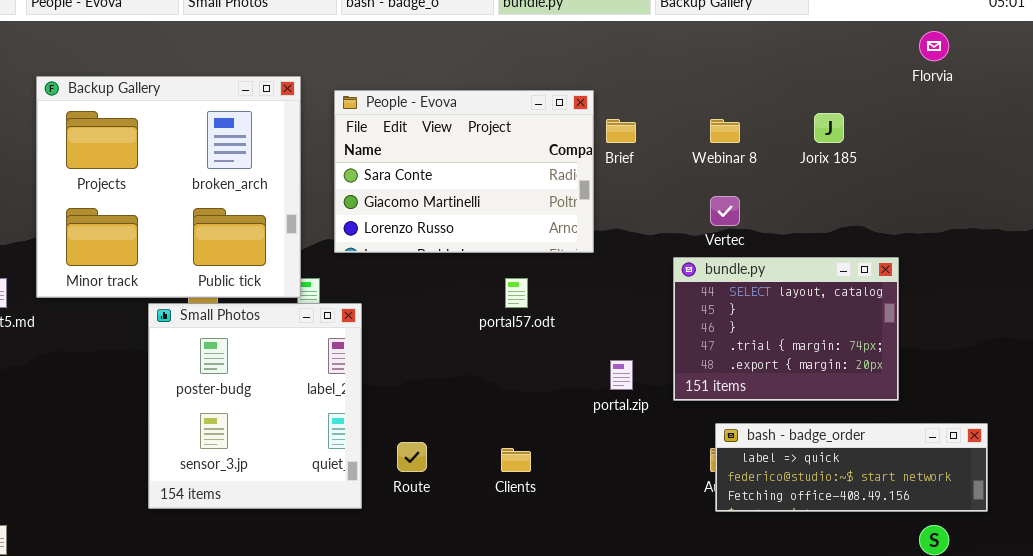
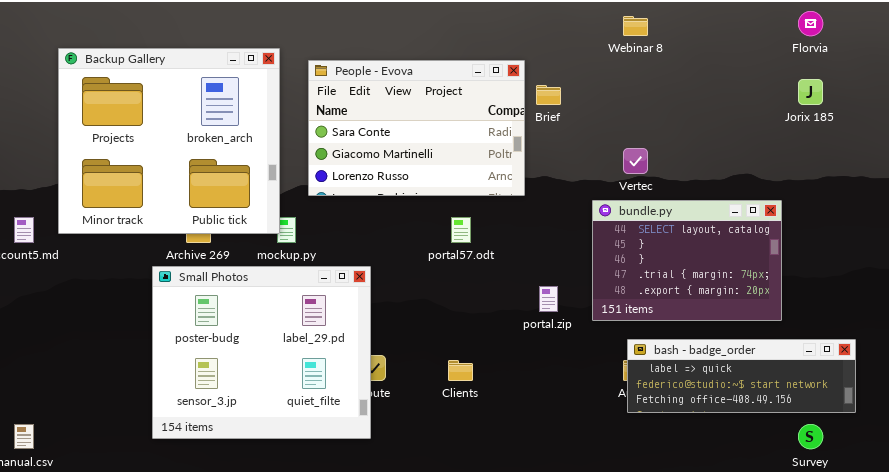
Jorix 185: [814,113,844,143] -> [798,79,823,105], moved
Webinar 8: [710,119,740,143] -> [623,16,648,36], moved
Small Photos: [148,303,362,509] -> [152,266,371,439], moved, resized

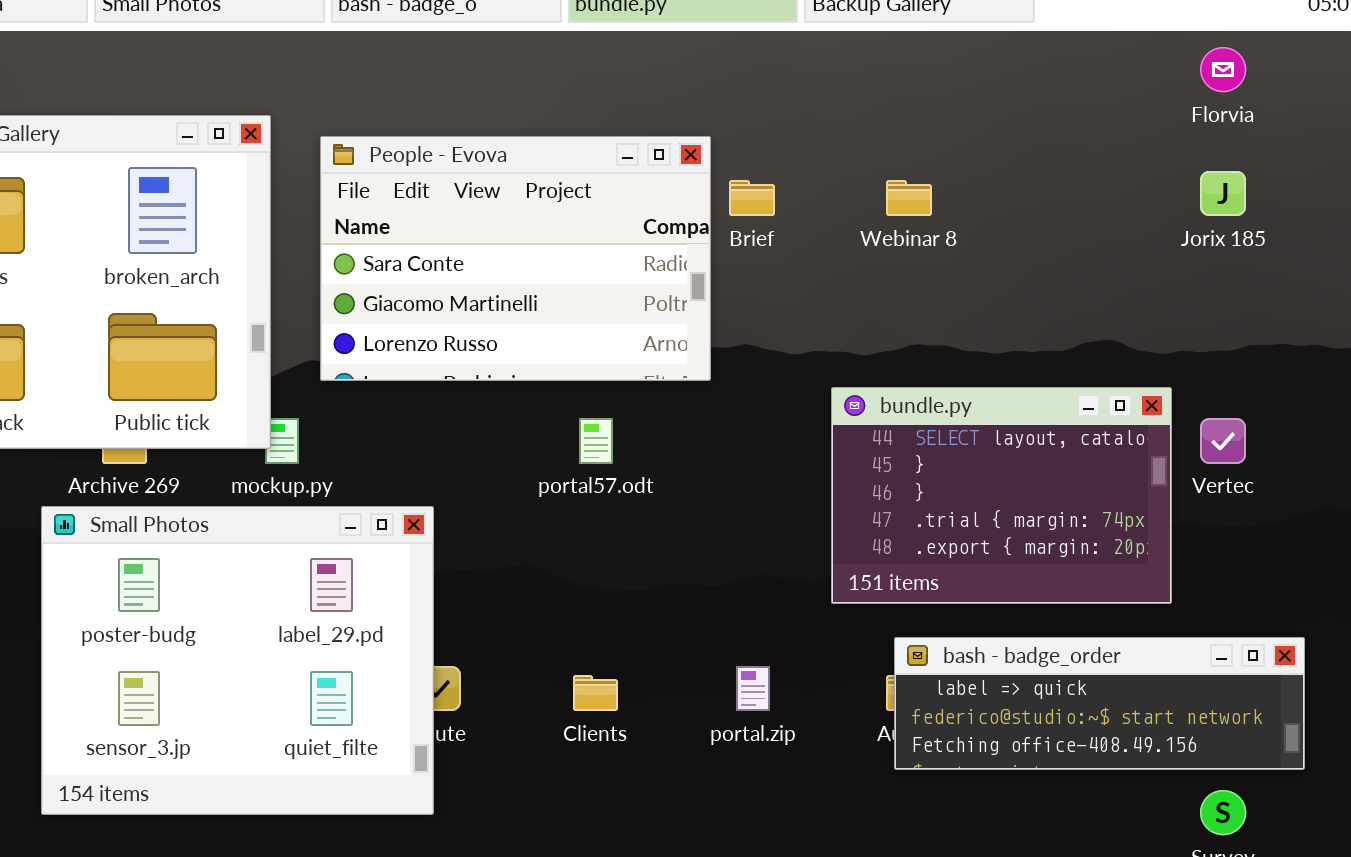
Webinar 8: [623,16,648,36] -> [886,180,932,216], moved
Vertec: [623,148,648,174] -> [1200,418,1246,464], moved
portal.zip: [539,286,558,312] -> [736,666,770,711], moved

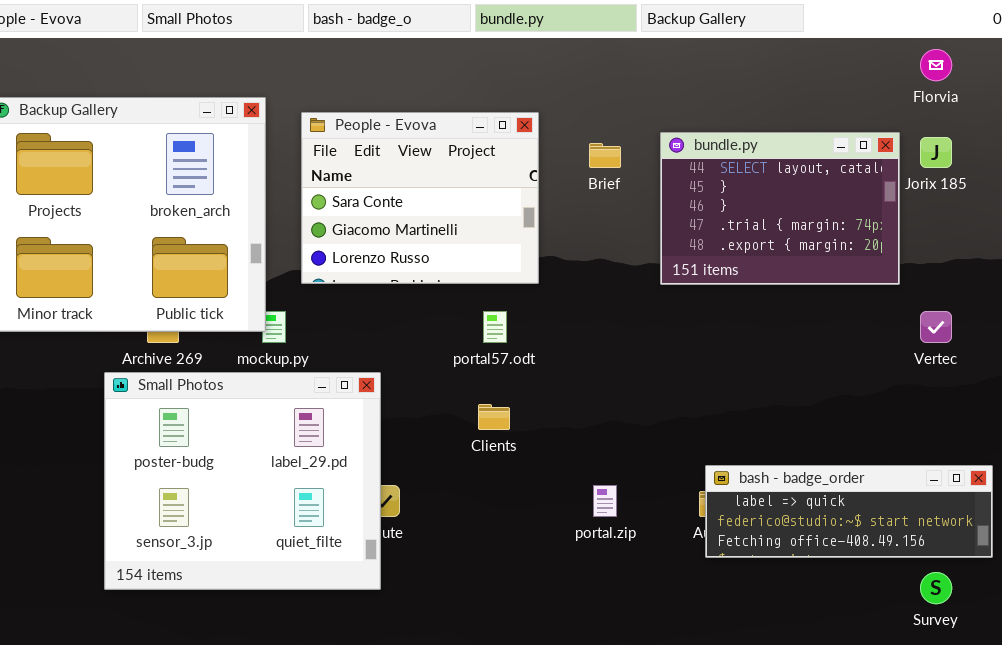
People - Evova: [320,136,711,381] -> [301,112,539,284], resized
bundle.py: [831,387,1172,604] -> [660,132,900,285], moved
Clients: [573,675,618,711] -> [478,404,510,430], moved

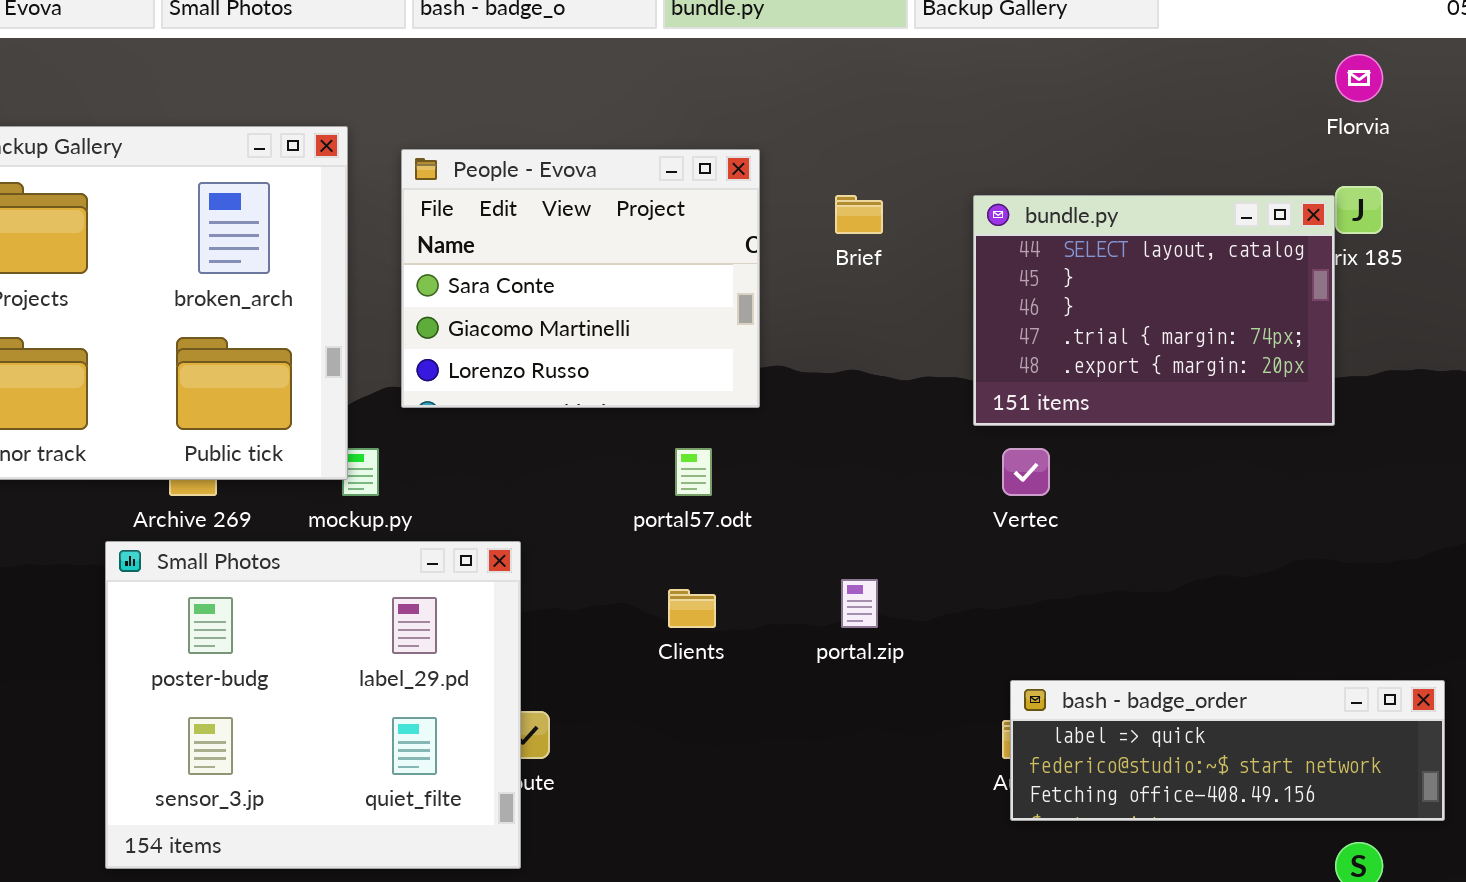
bundle.py: [660,132,900,285] -> [973,195,1335,426], moved
Vertec: [920,311,952,343] -> [1002,448,1050,496], moved
portal.zip: [593,485,617,517] -> [841,579,878,628], moved

